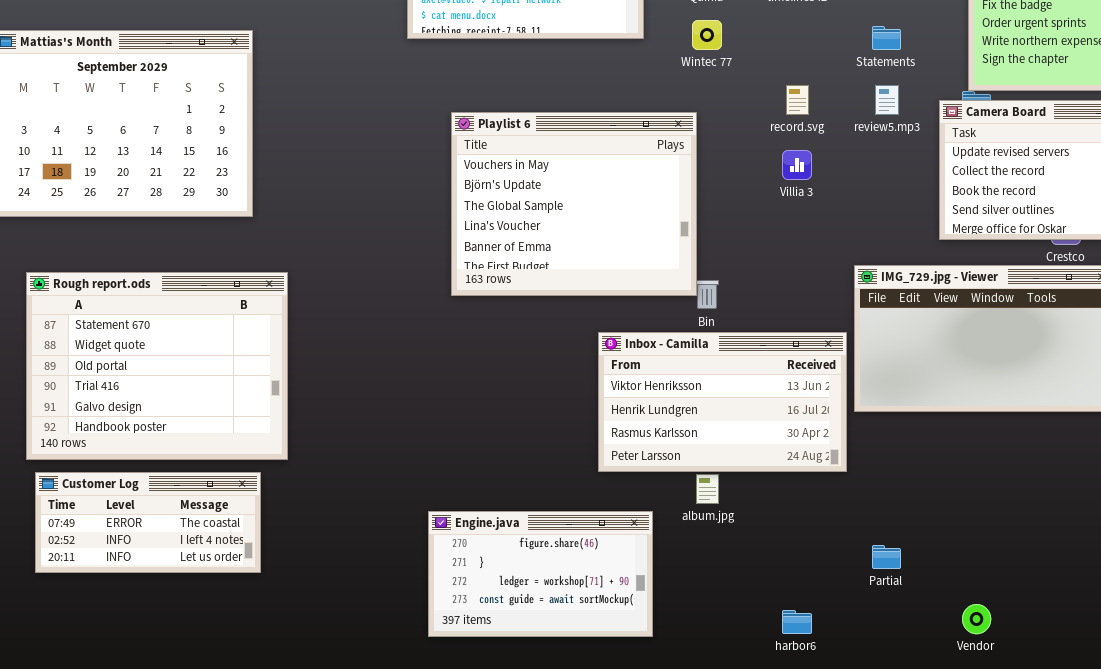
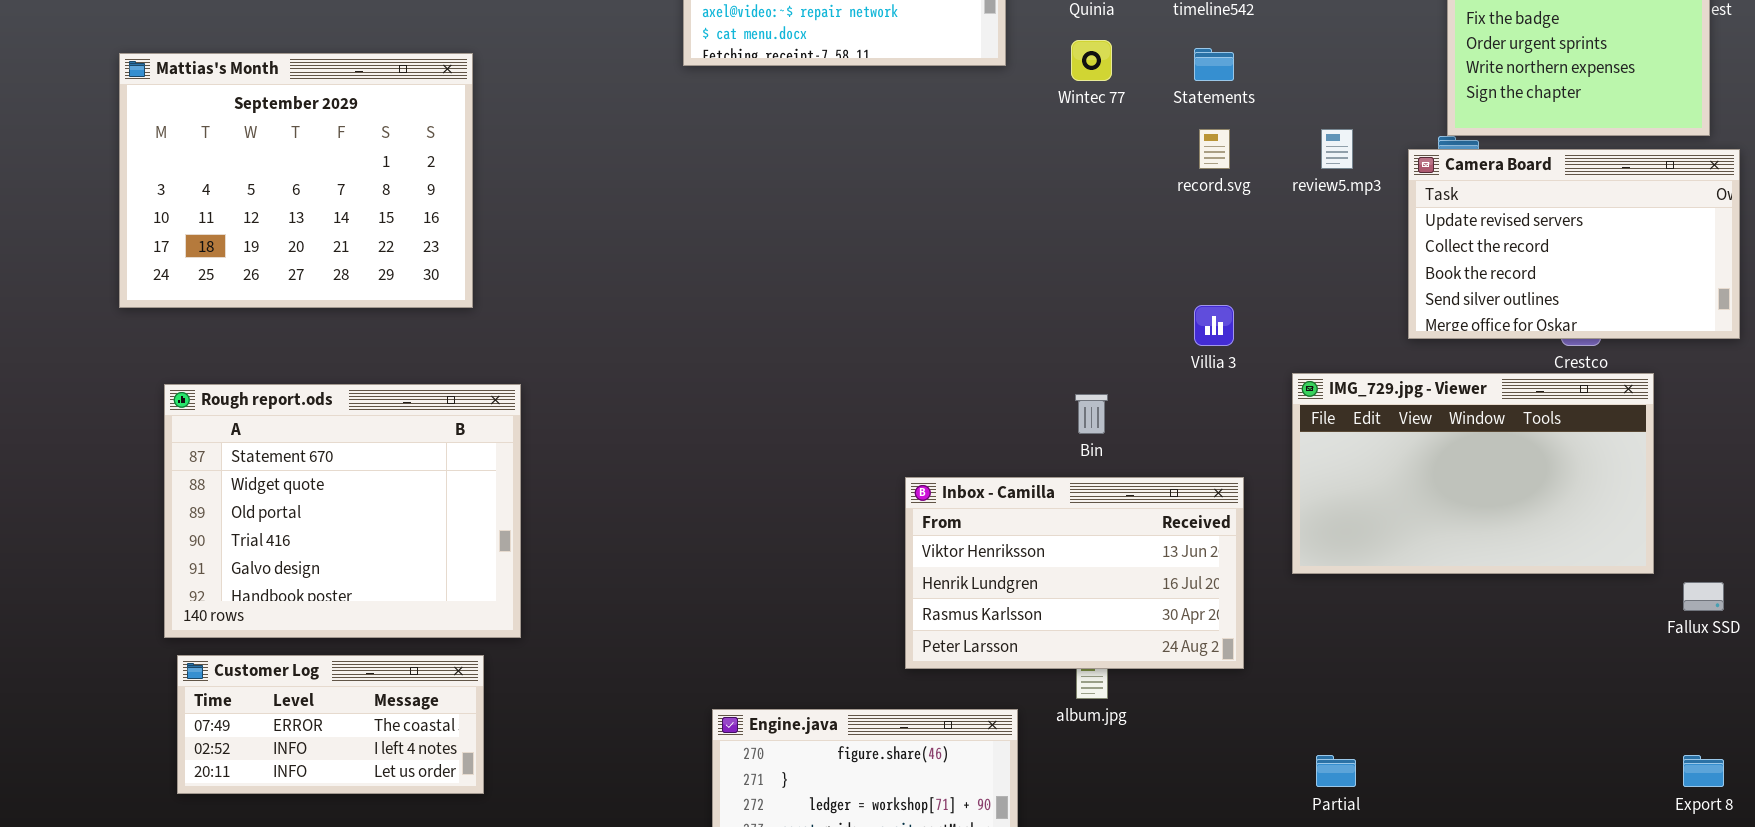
Statements: [872,26,901,50] -> [1194,48,1234,81], moved
Playlist 6: [451,112,697,296] -> none, closed
Villia 3: [782,150,812,180] -> [1194,305,1234,346], moved
Inbox - Camilla: [598,332,847,472] -> [905,477,1244,669], moved

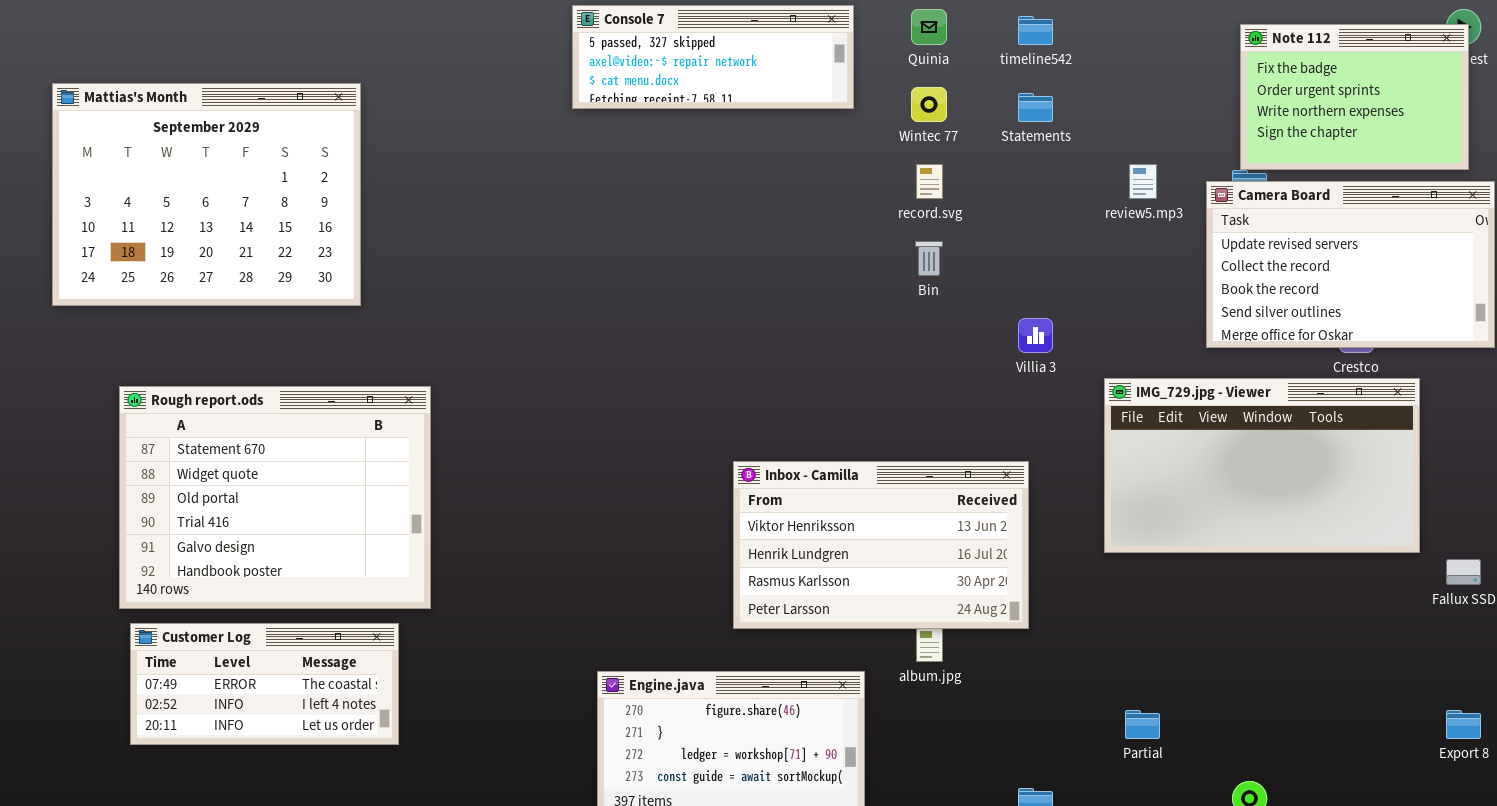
Mattias's Month: [119,53,473,308] -> [52,83,361,306], moved
record.svg: [1199,129,1230,169] -> [916,164,943,199], moved
Bin: [1075,394,1108,434] -> [915,241,943,276], moved
Inbox - Camilla: [905,477,1244,669] -> [733,461,1029,629], moved

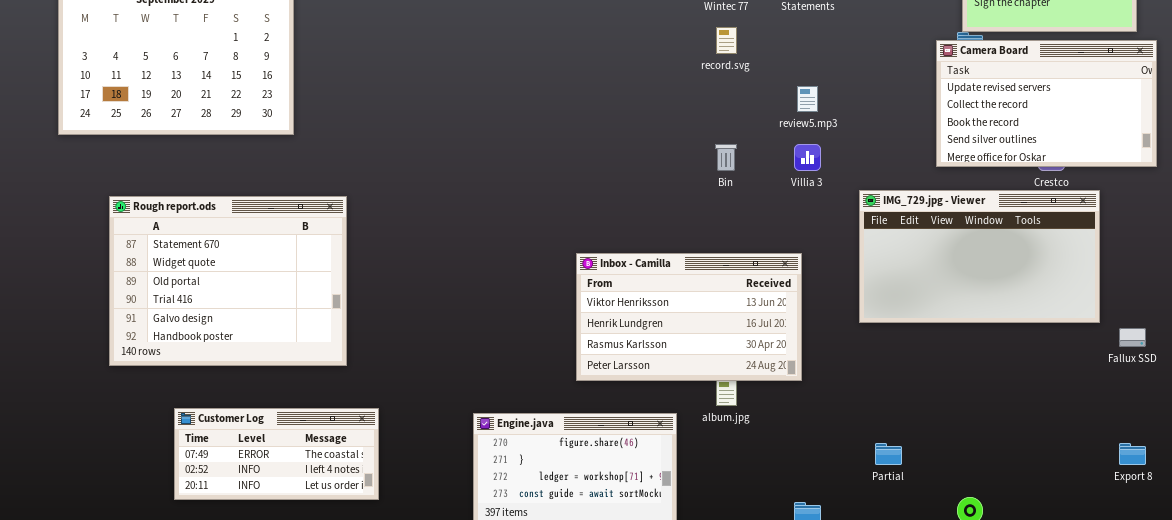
review5.mp3: [1129,164,1157,199] -> [797,86,818,112], moved
Bin: [915,241,943,276] -> [715,144,737,171], moved
Customer Log: [130,623,399,745] -> [174,408,379,500], moved

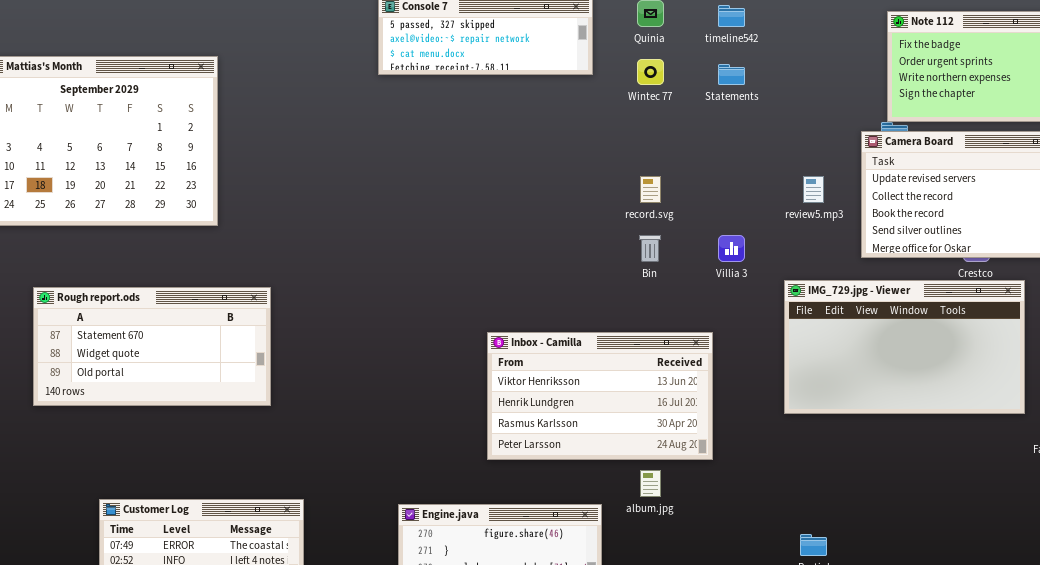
record.svg: [716,27,737,54] -> [640,176,661,203], moved
review5.mp3: [797,86,818,112] -> [803,176,824,203], moved
Rough report.ods: [109,196,347,366] -> [33,287,271,406], resized
Inbox - Camilla: [576,253,802,381] -> [487,332,713,460], moved

